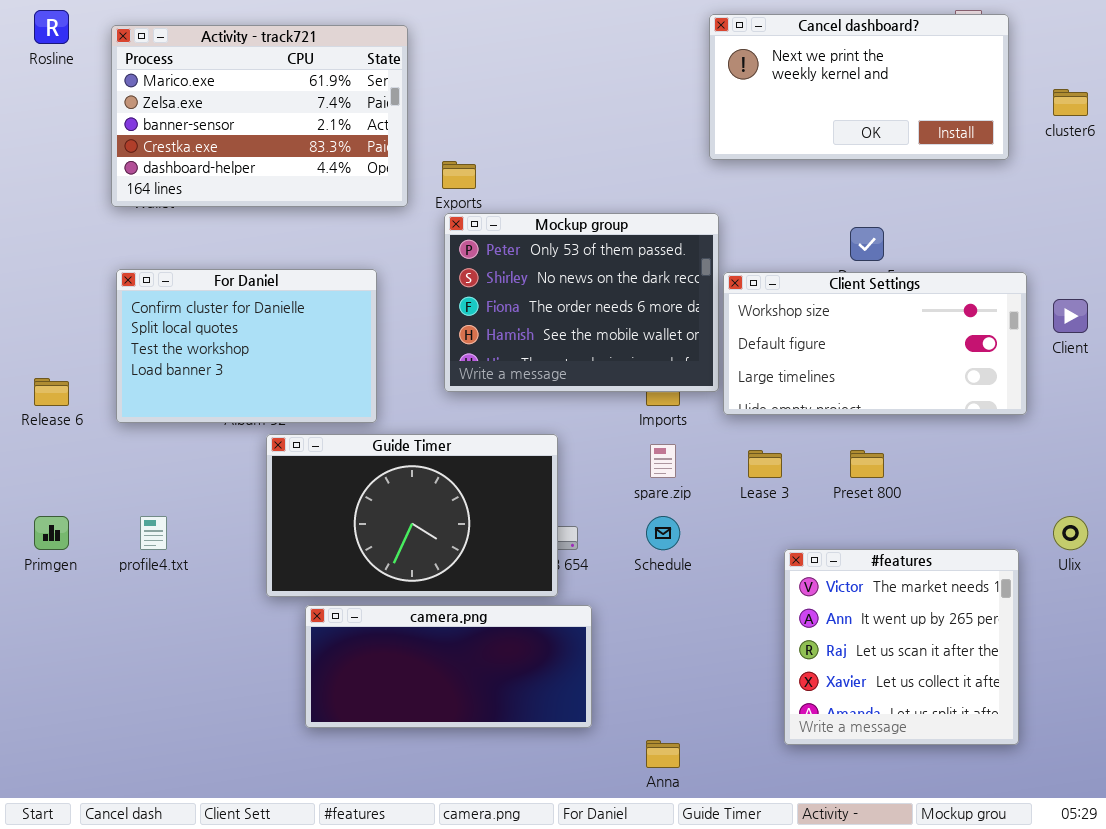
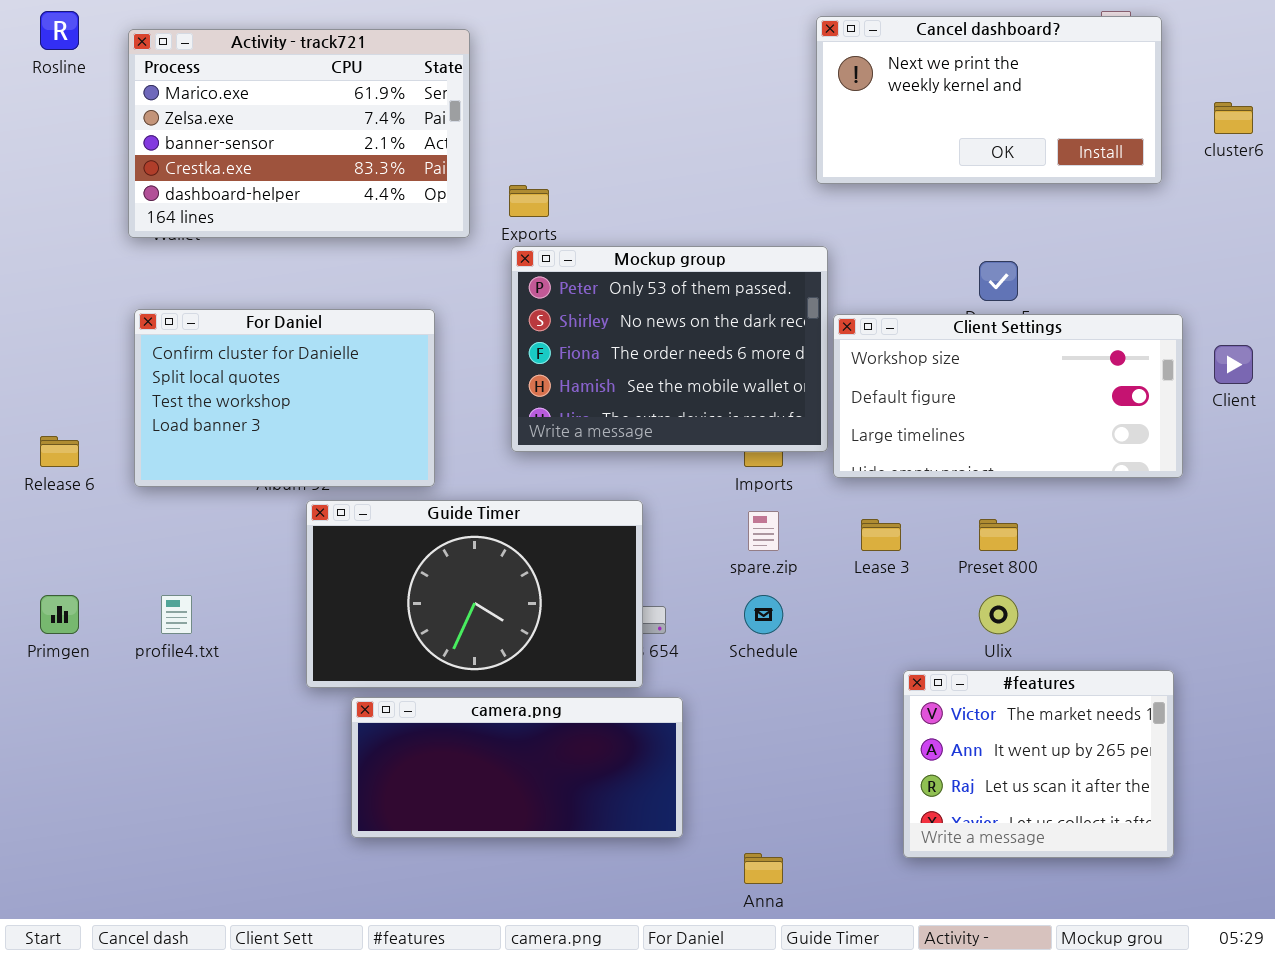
Ulix: [1053,516,1088,550] -> [979,595,1018,634], moved
#features: [784,549,1019,745] -> [903,670,1174,858], resized

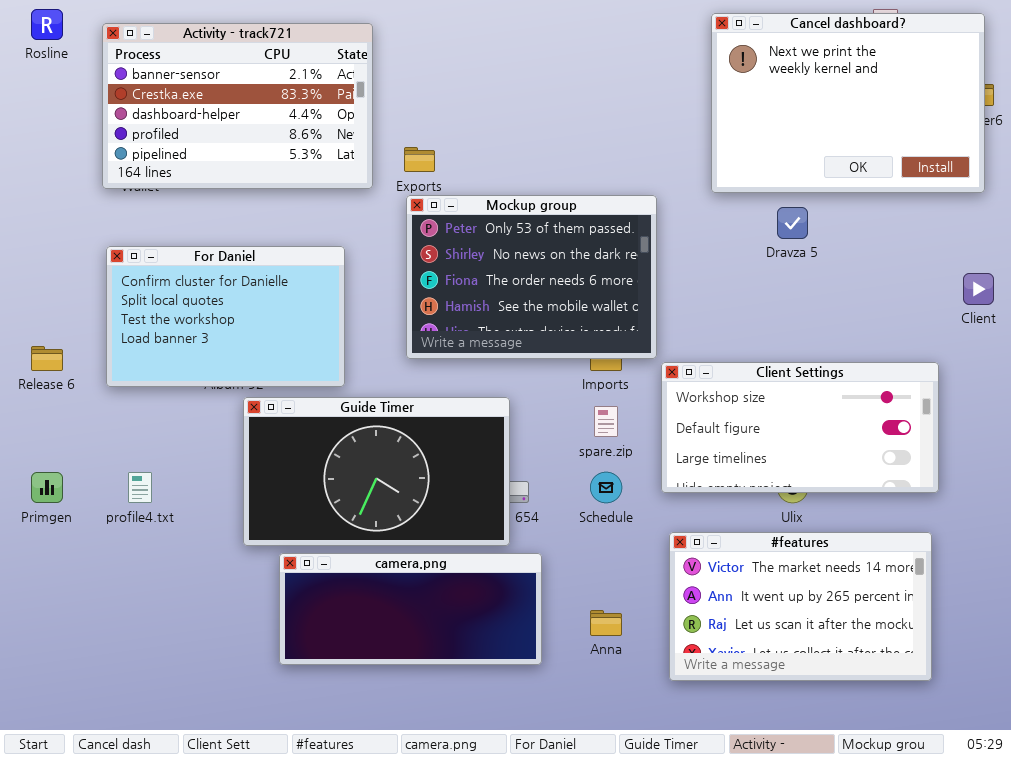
Cancel dashboard?: [816,16,1162,184] -> [711,13,985,193], moved, resized
Activity - track721: [128,29,470,238] -> [102,23,373,189], scrolled down 2 rows
Client Settings: [833,314,1183,478] -> [661,362,939,493], moved
#features: [903,670,1174,858] -> [669,532,932,681], resized
Anna: [744,853,783,884] -> [590,610,622,636], moved

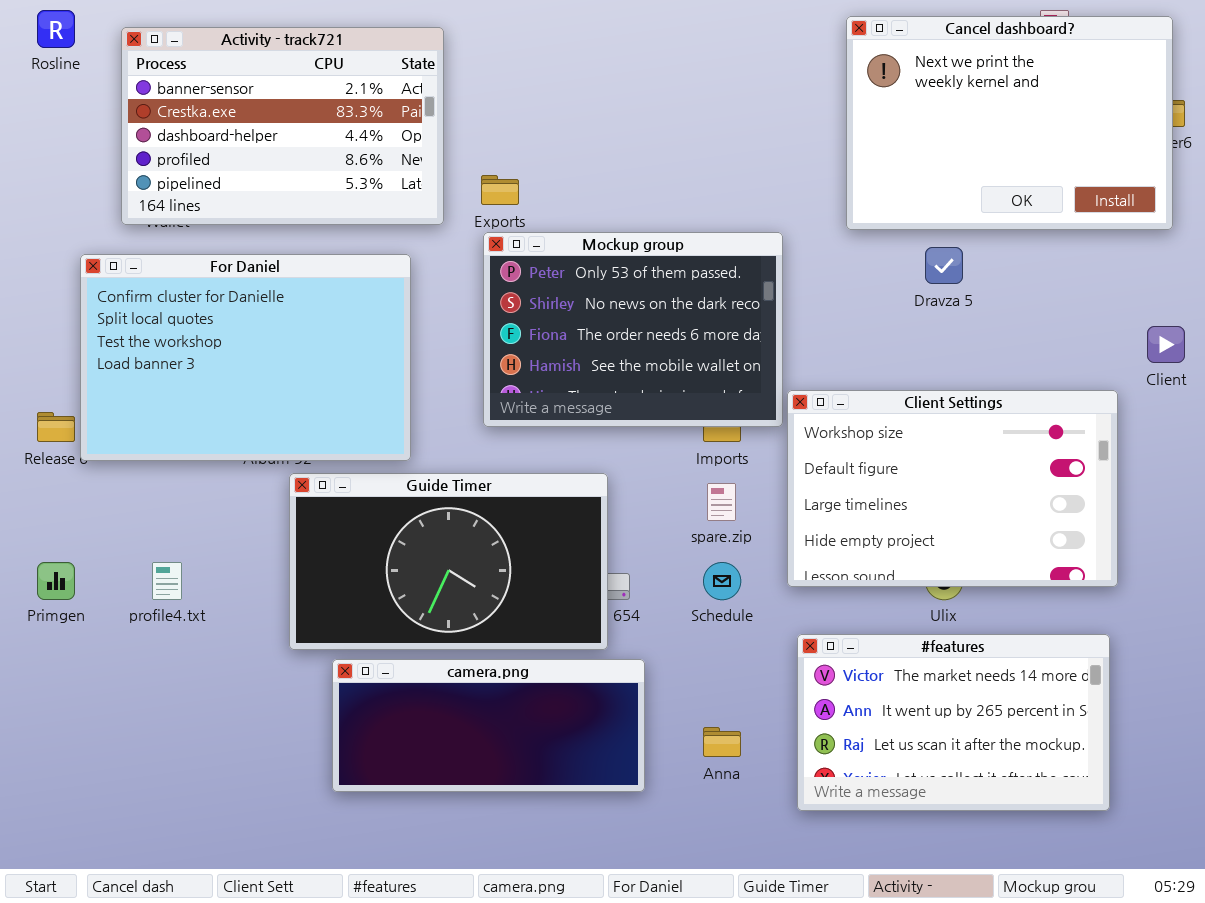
For Daniel: [106,246,345,387] -> [80,254,411,461], resized
Client Settings: [661,362,939,493] -> [787,390,1118,587], resized

